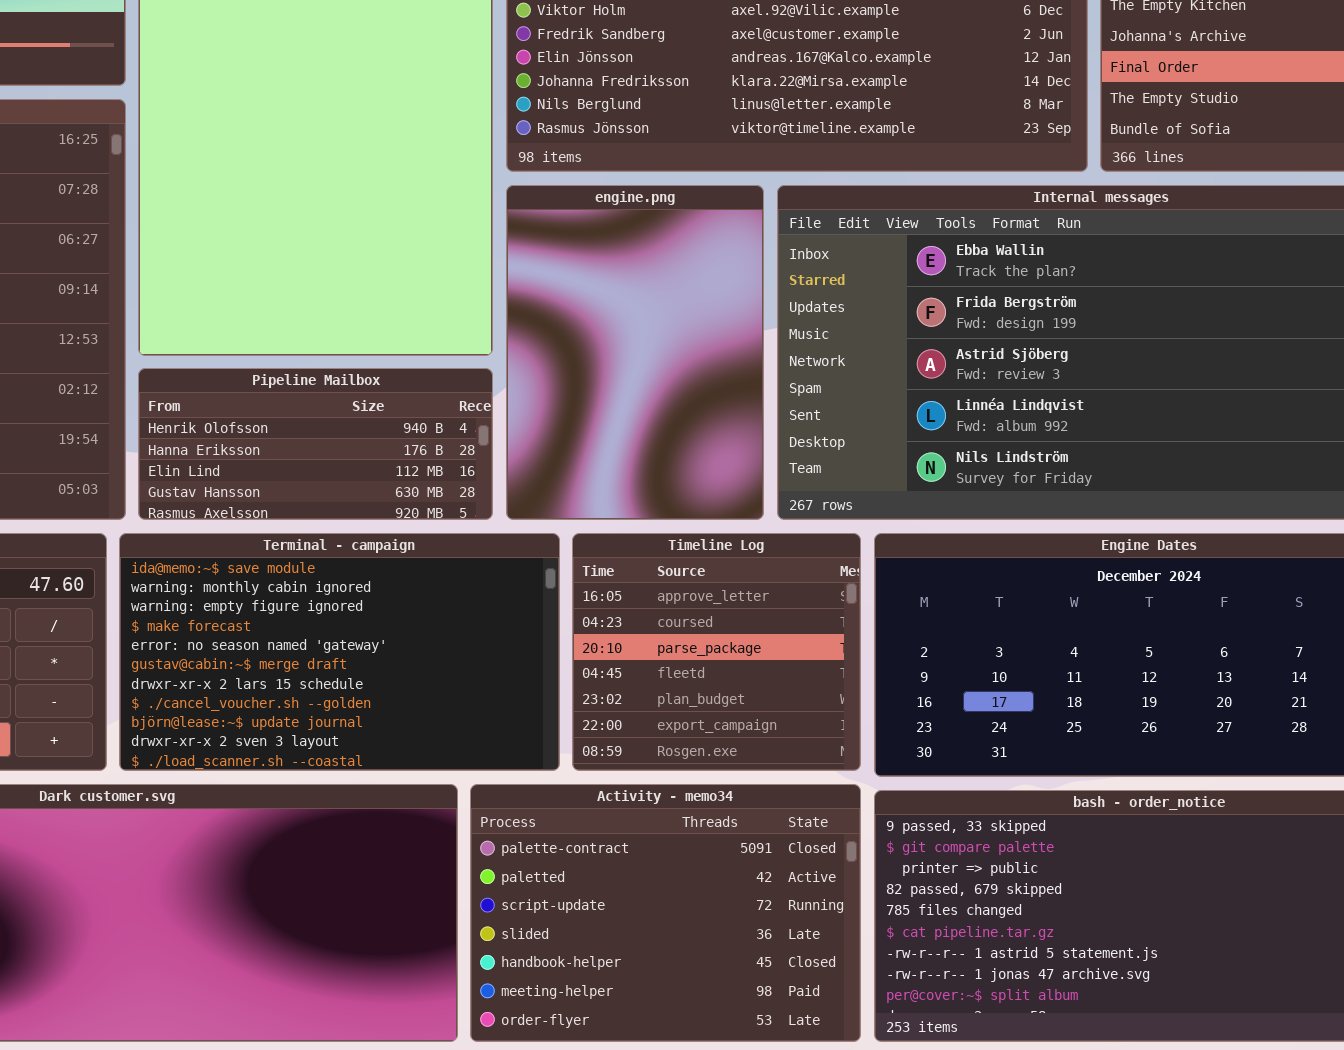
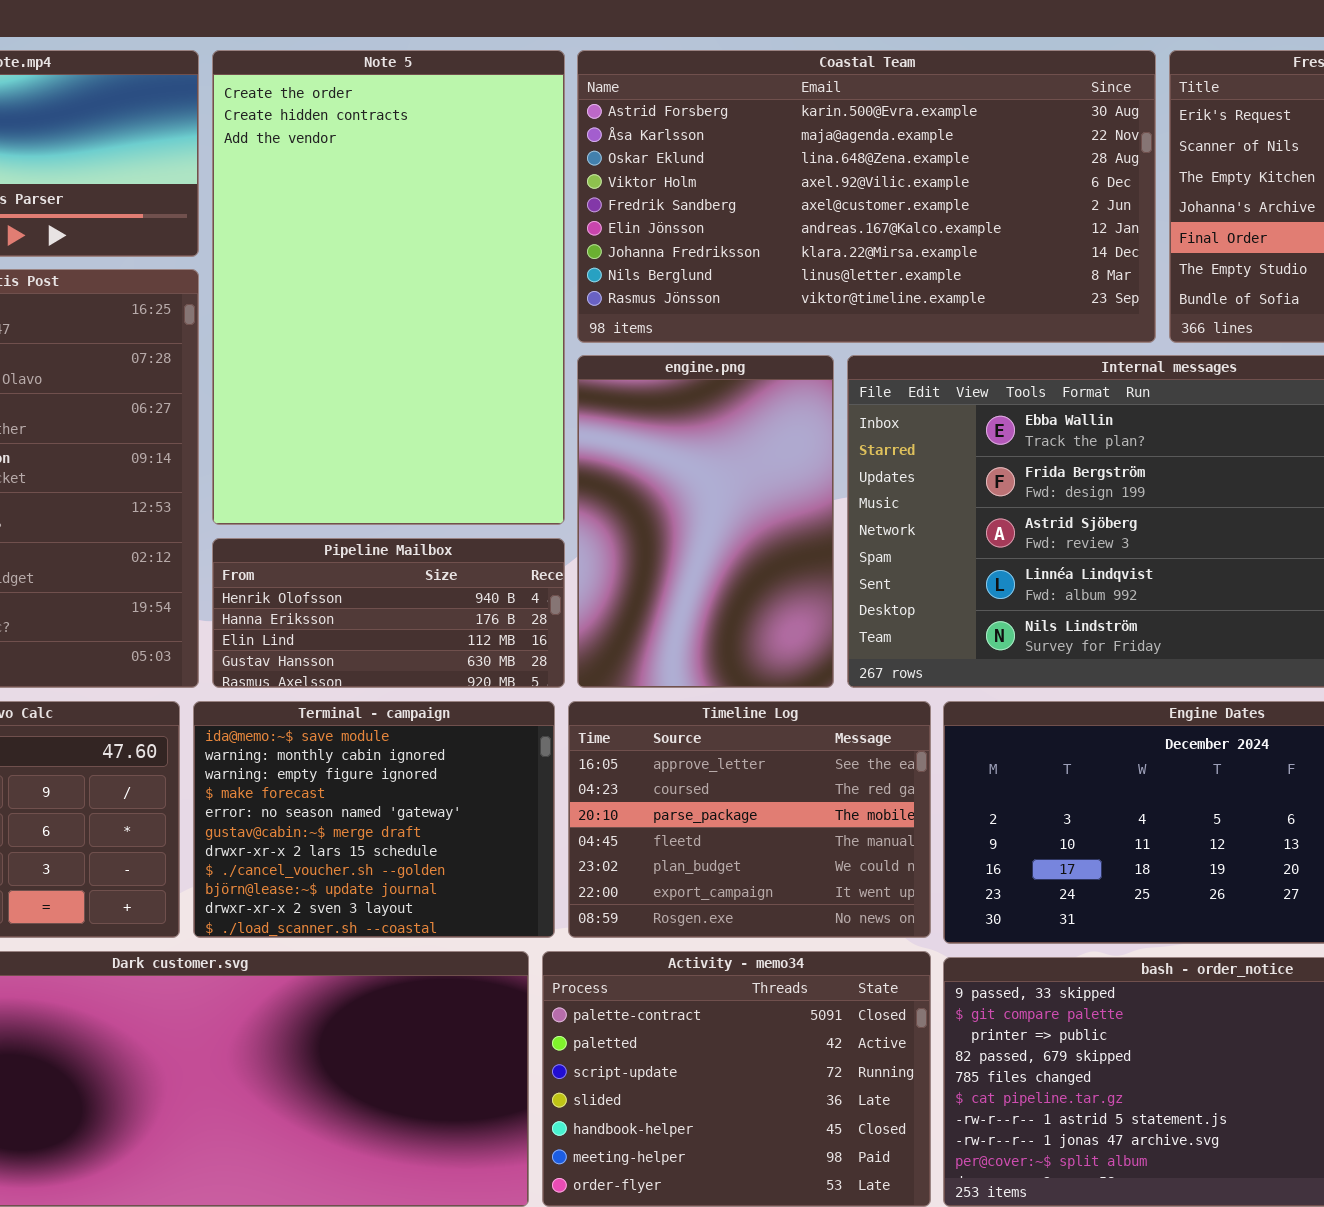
Terminal - campaign: [119,533,560,771] -> [193,701,555,938], resized
Timeline Log: [572,533,861,771] -> [568,701,931,938], resized

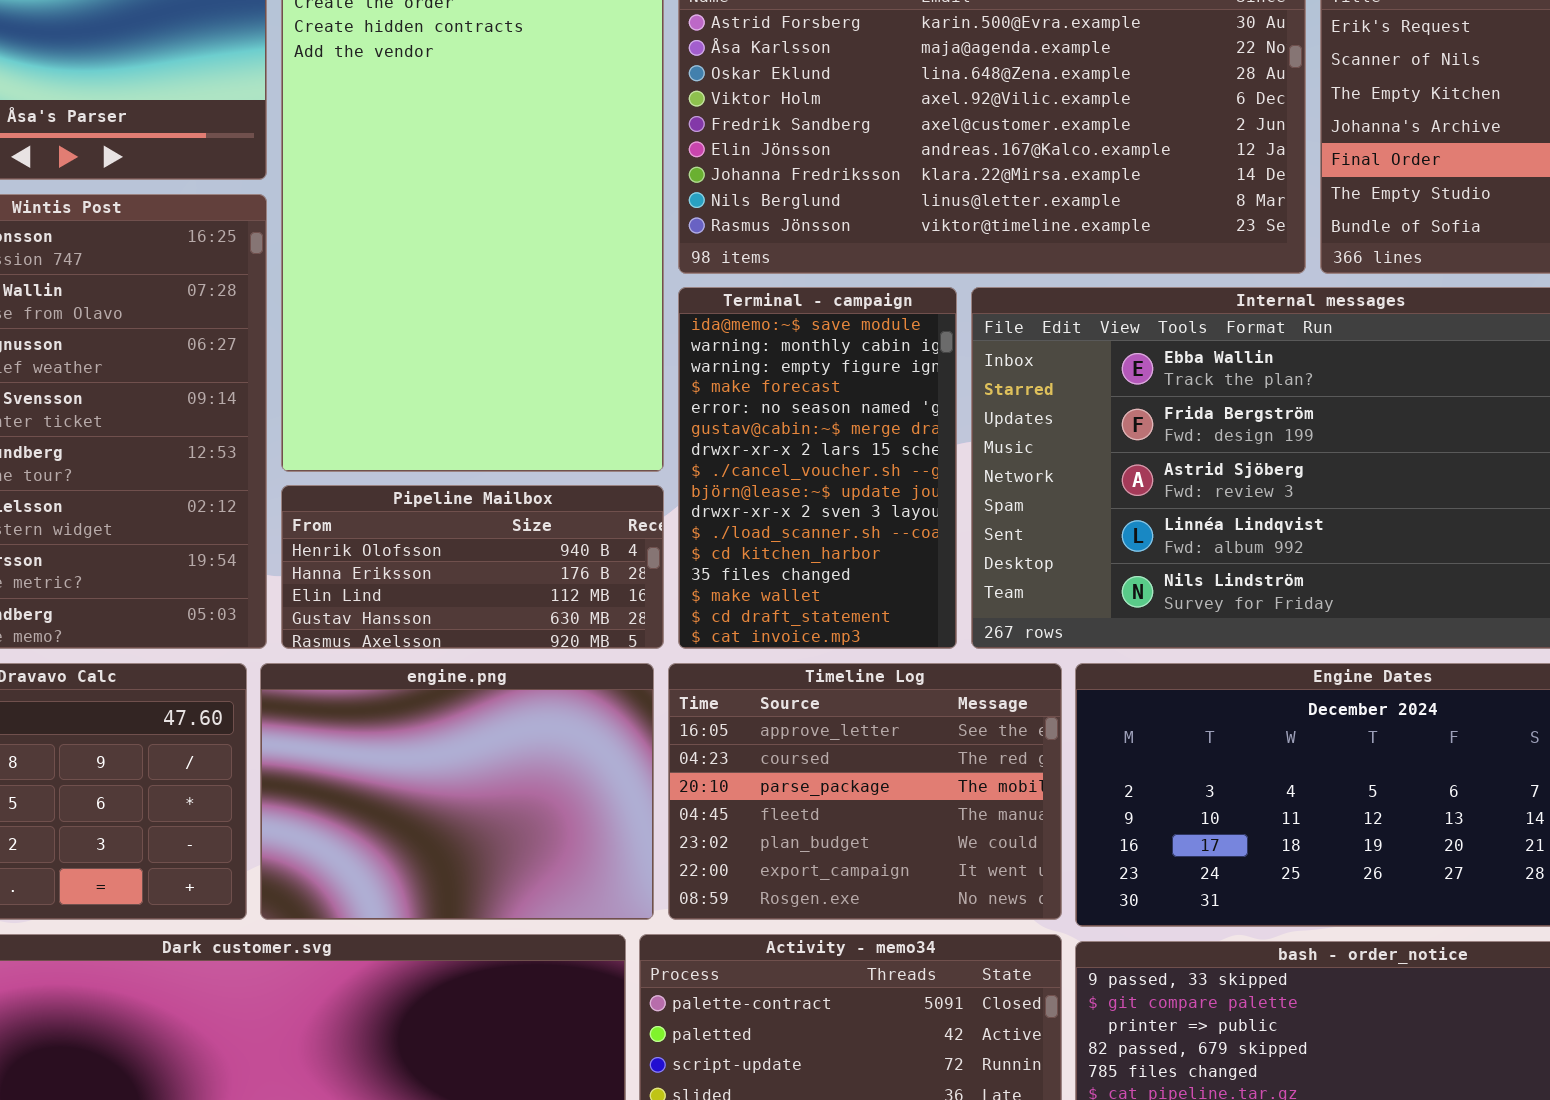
engine.png: [577,355,834,688] -> [260,663,654,920], moved, resized
Terminal - campaign: [193,701,555,938] -> [678,287,957,649], moved, resized

